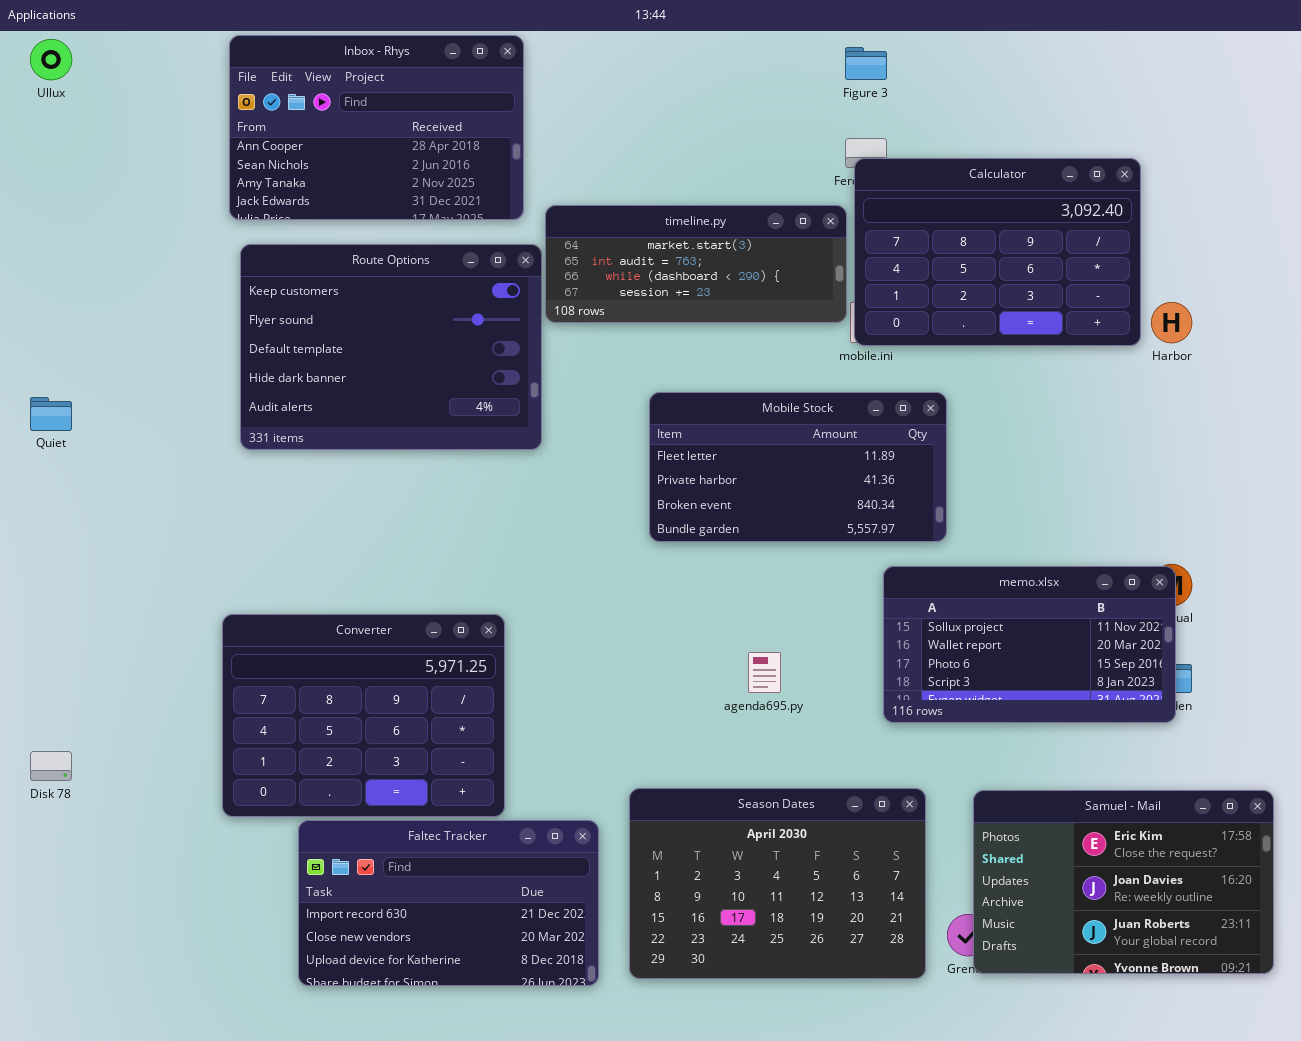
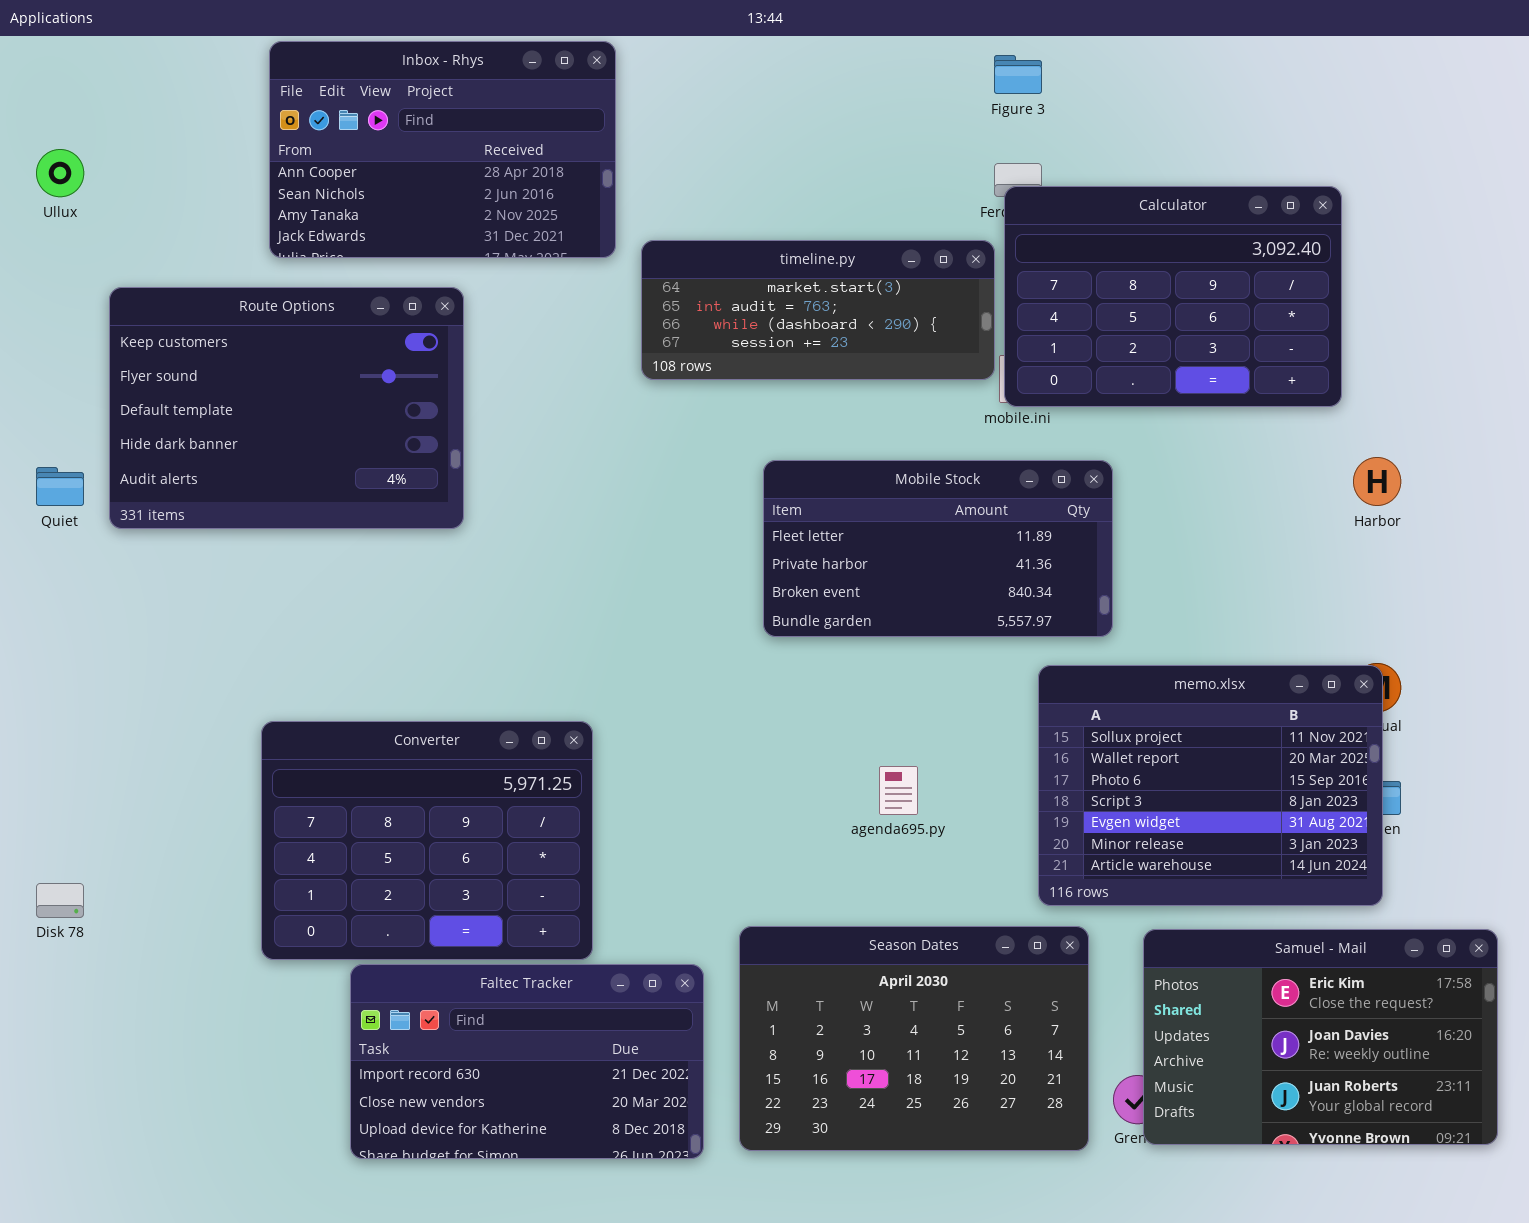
Ullux: [30,39,72,80] -> [36,149,84,197], moved
Route Options: [240,244,542,450] -> [109,287,464,529], moved
Harbor: [1151,302,1192,343] -> [1353,457,1401,506], moved
memo.xlsx: [883,566,1176,723] -> [1038,665,1383,906], resized

